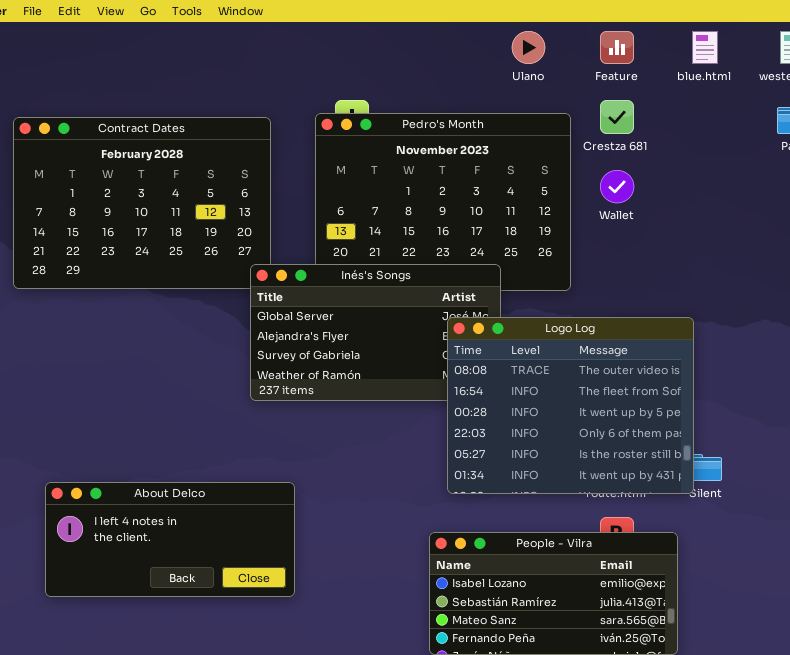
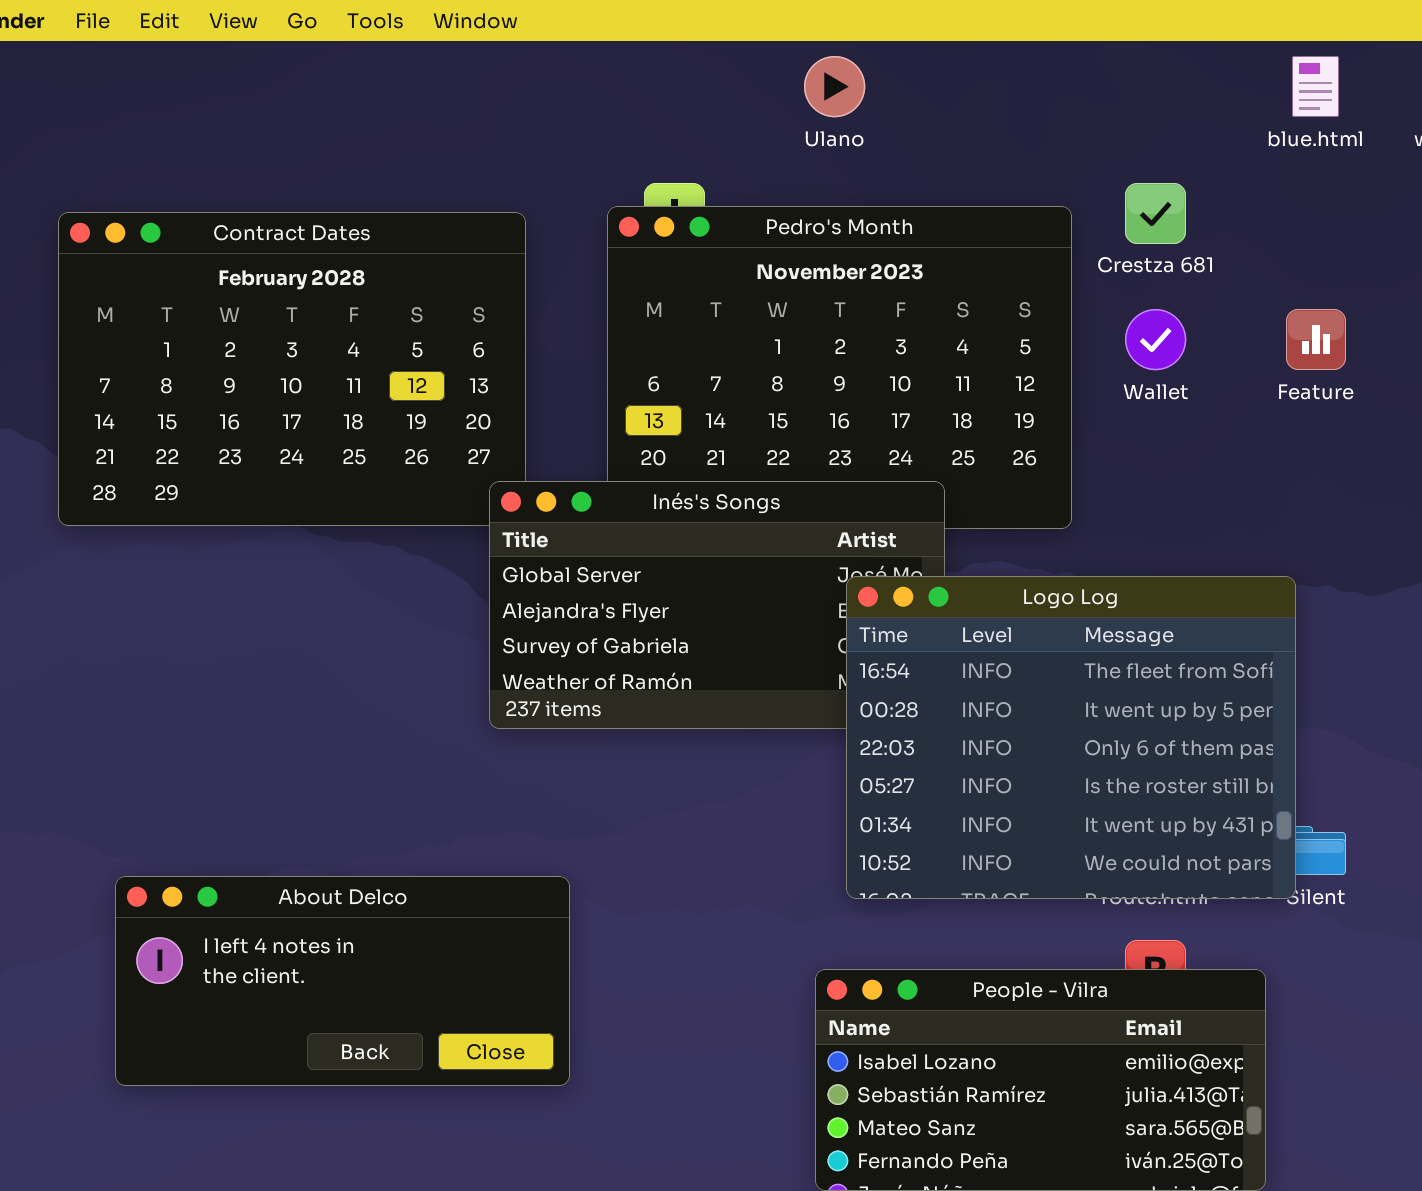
Ulano: [512,31,545,64] -> [804,56,865,117], moved
Feature: [600,31,634,64] -> [1286,309,1346,370], moved
Logo Log: [447,317,694,494] -> [846,576,1296,899], scrolled down 1 row

